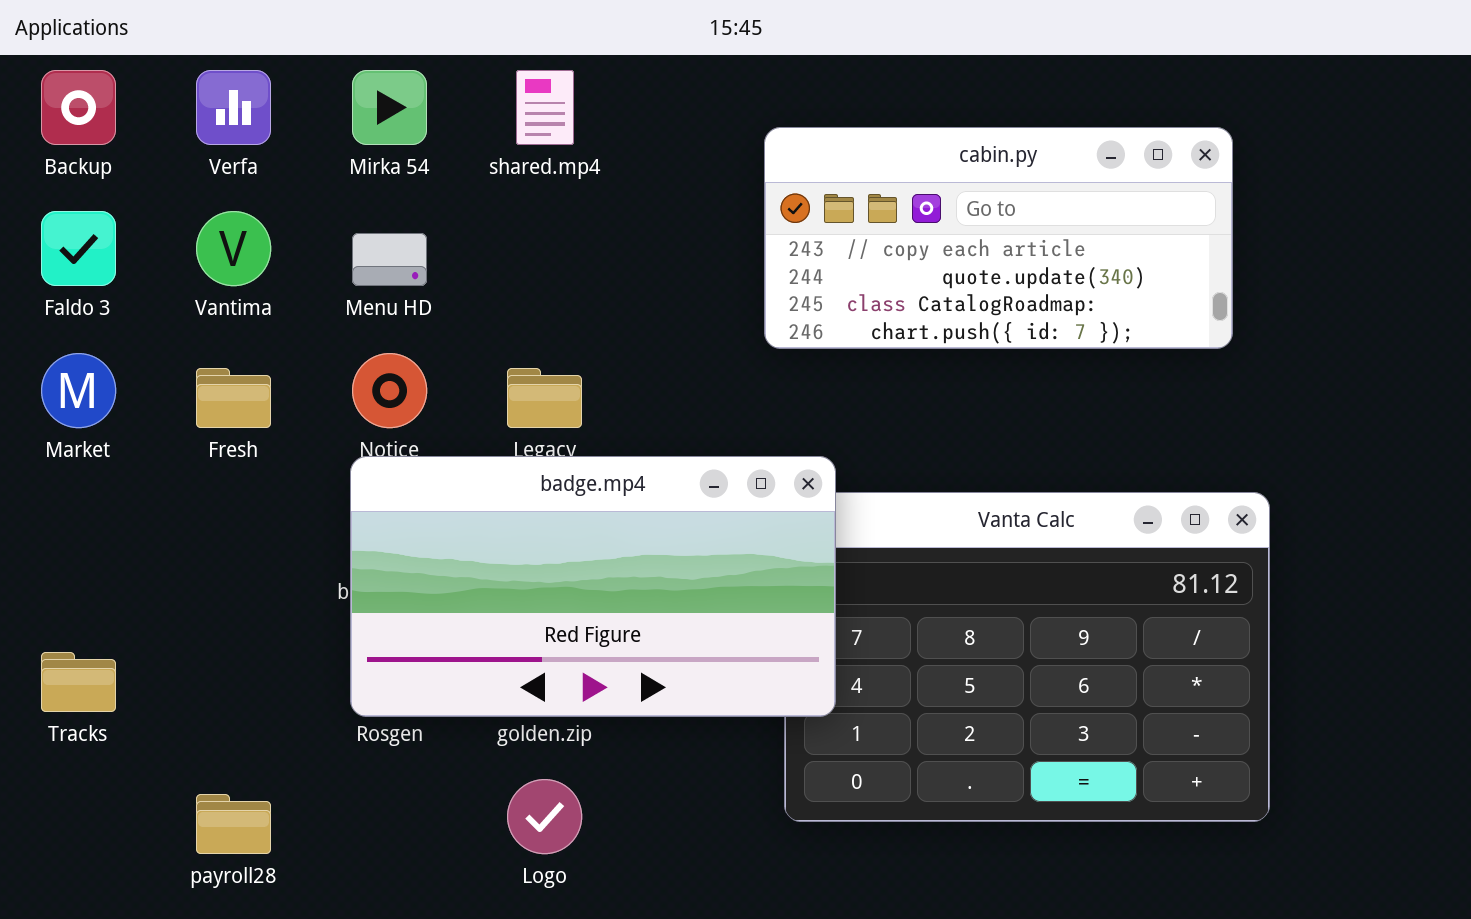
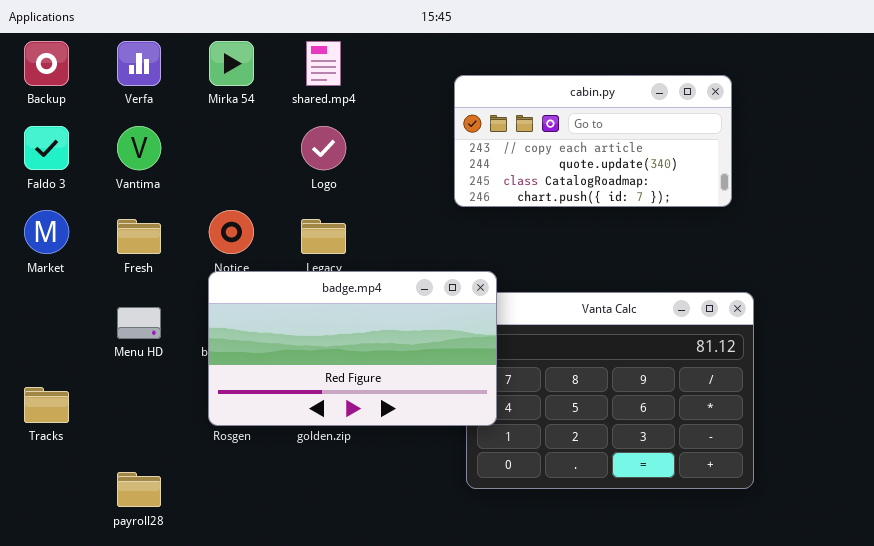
Menu HD: [352,233,427,286] -> [117,307,161,339], moved
Logo: [507,779,582,854] -> [301,126,346,170], moved

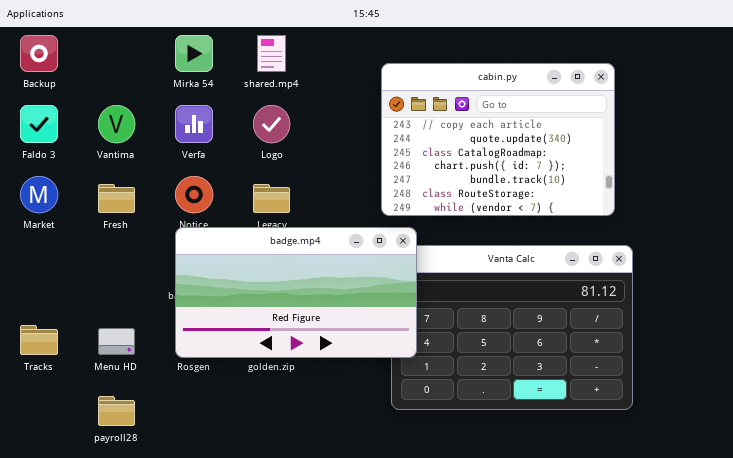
Verfa: [117,41,161,86] -> [175,105,213,143], moved
cabin.py: [454,75,732,207] -> [381,63,615,216], resized
Menu HD: [117,307,161,339] -> [98,328,135,355], moved

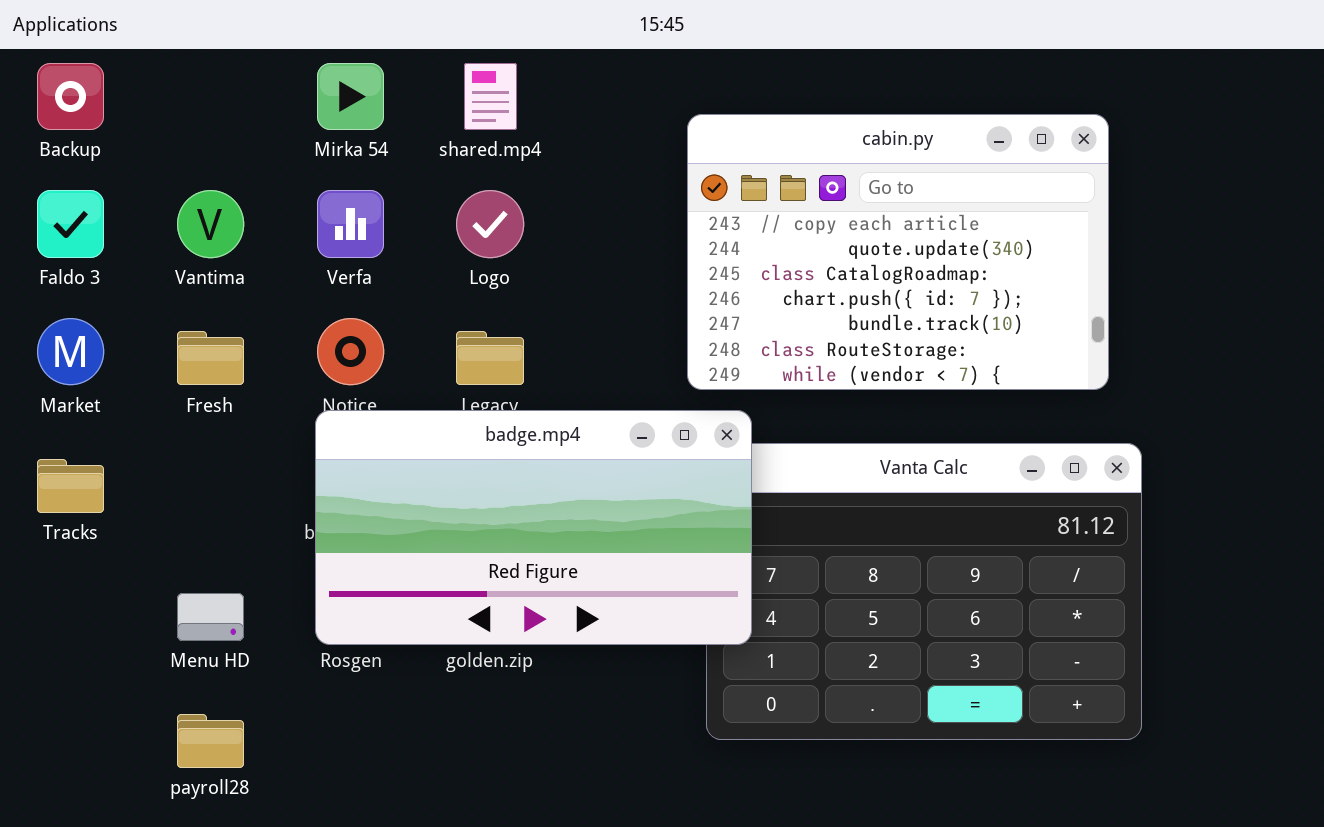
Tracks: [20,325,58,355] -> [37,459,104,513], moved

